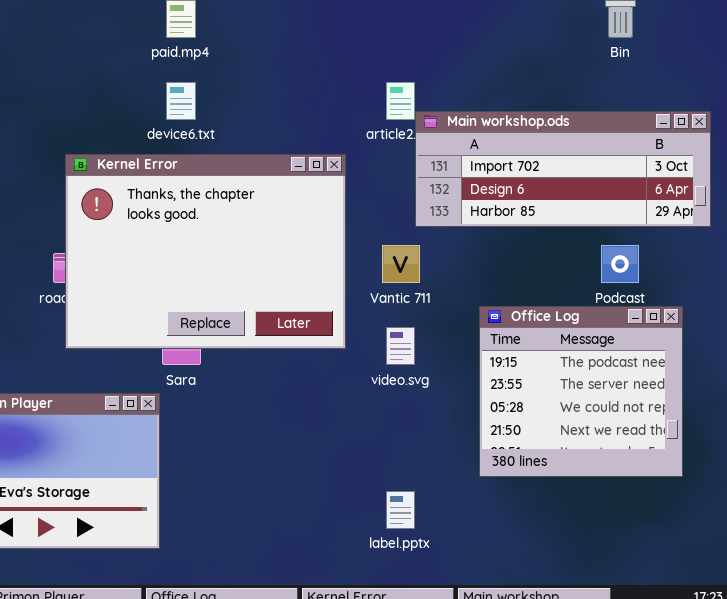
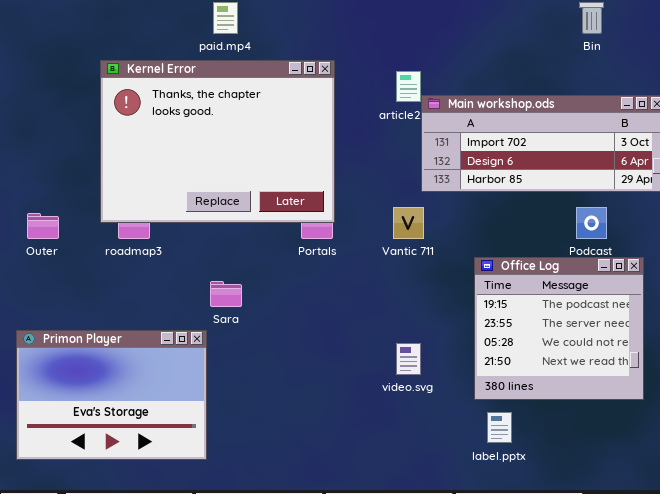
Kernel Error: [65,154,346,349] -> [100,60,335,223], moved
video.svg: [386,327,415,365] -> [396,343,421,375], moved
label.pptx: [386,491,415,529] -> [487,412,512,443], moved

